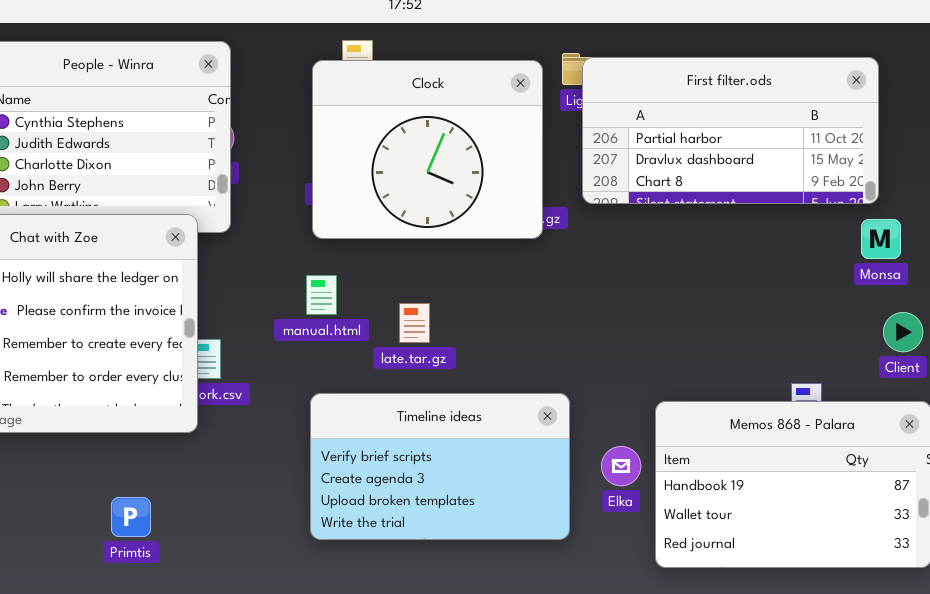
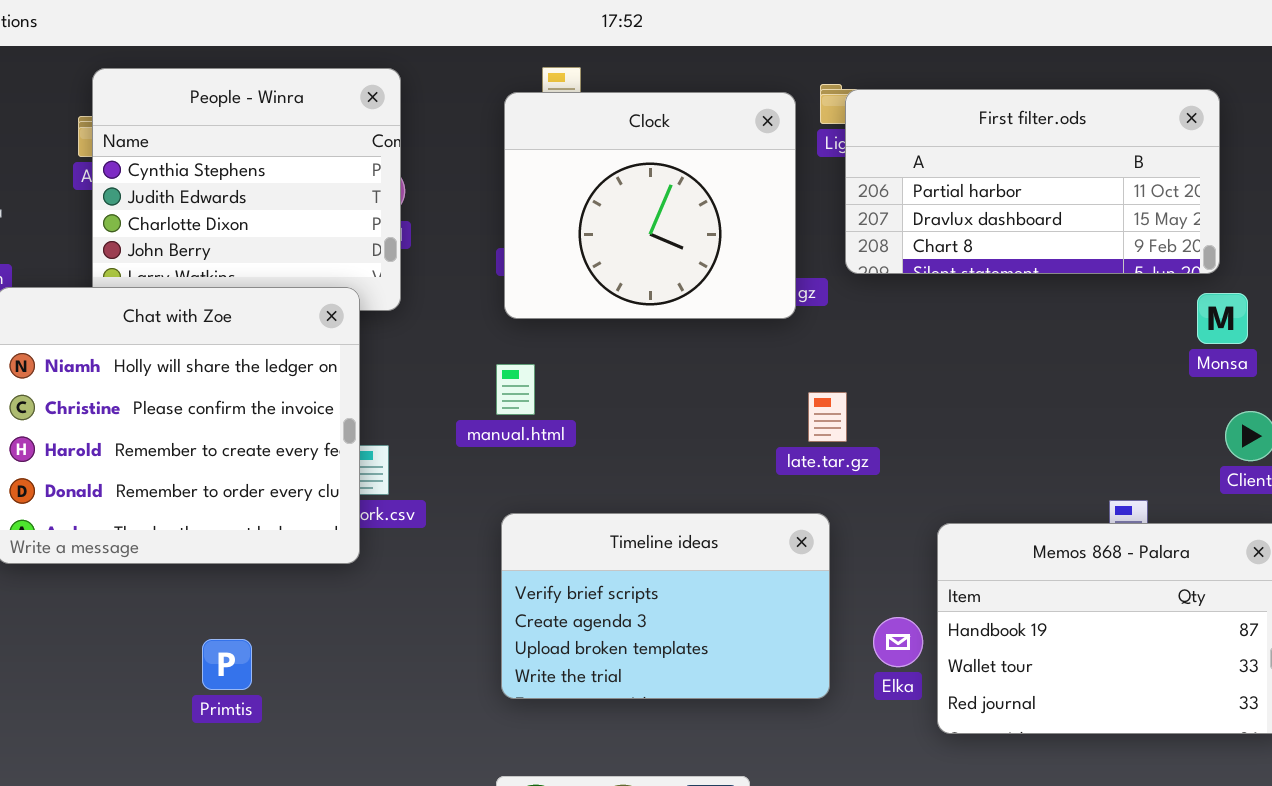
late.tar.gz: [399,303,430,343] -> [808,392,847,442], moved
Elka: [601,446,641,486] -> [873,617,923,667], moved
Primtis: [111,497,151,537] -> [202,639,252,690], moved

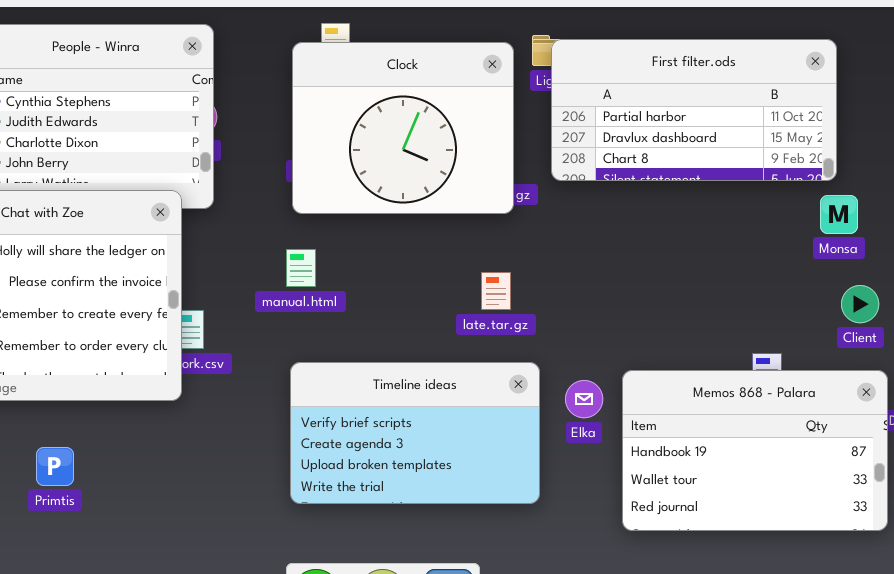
late.tar.gz: [808,392,847,442] -> [481,272,511,310], moved
Elka: [873,617,923,667] -> [565,380,603,418], moved
Primtis: [202,639,252,690] -> [36,447,74,486], moved

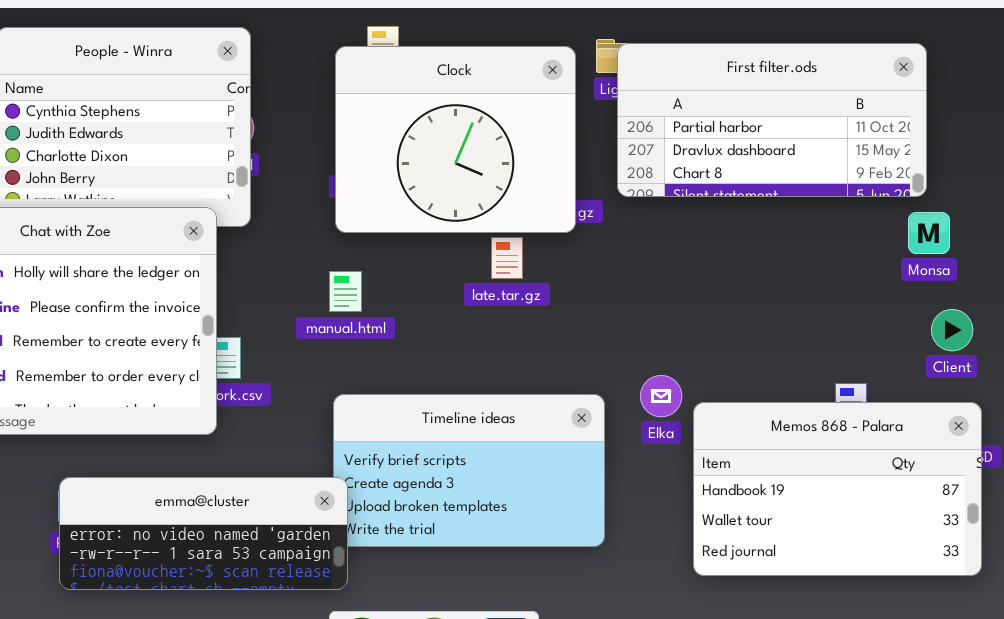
late.tar.gz: [481,272,511,310] -> [491,237,523,279], moved
Elka: [565,380,603,418] -> [640,375,682,417], moved
emma@cluster: none -> [59,477,348,590], opened

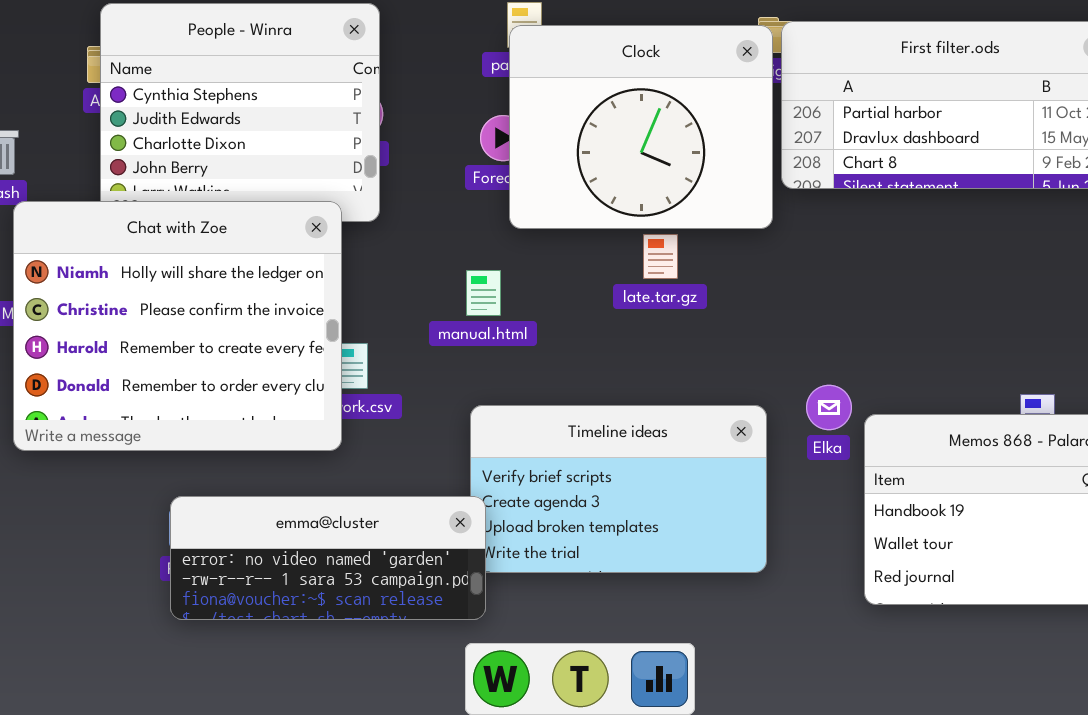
Clock: [335,46,576,233] -> [509,25,773,229], moved

